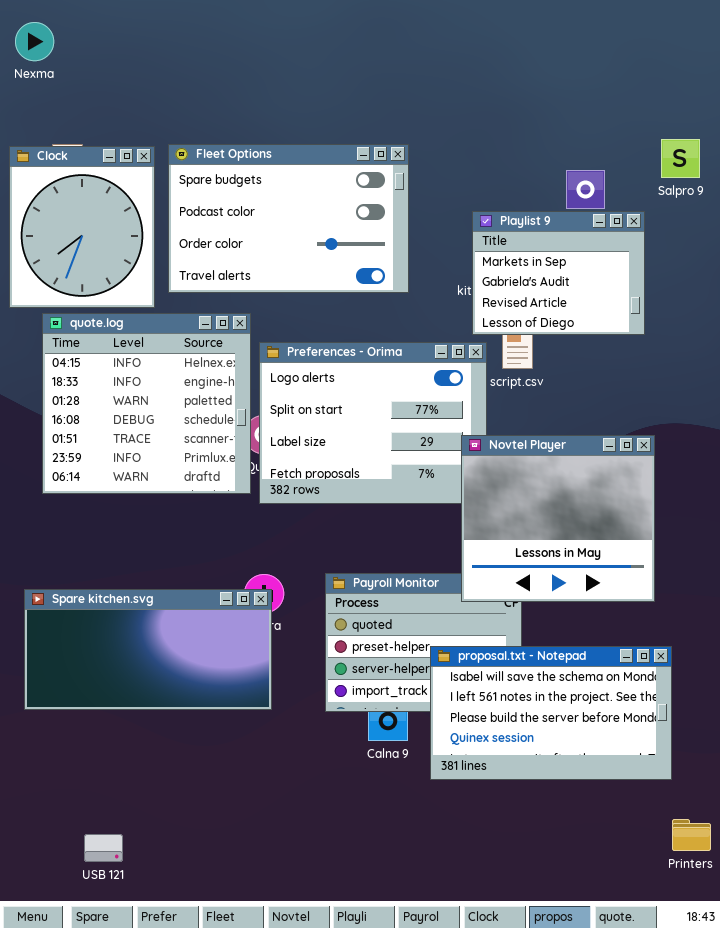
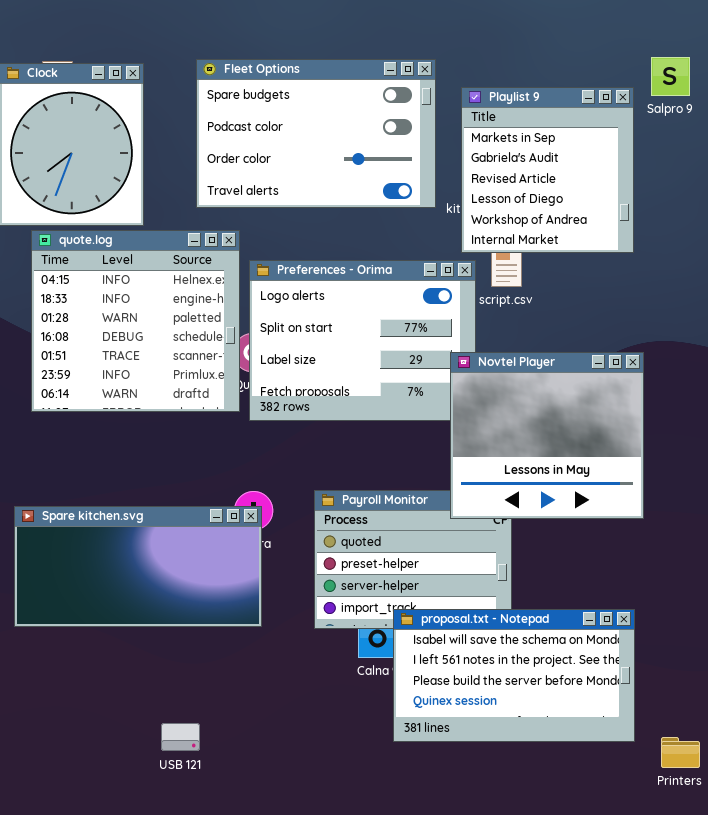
Fleet Options: [168,144,409,293] -> [196,59,436,208], moved
Playlist 9: [472,211,645,335] -> [461,87,634,253], resized
proposal.txt - Notepad: [430,646,672,780] -> [393,609,635,742], moved
USB 121: [84,834,123,862] -> [161,723,200,751], moved

